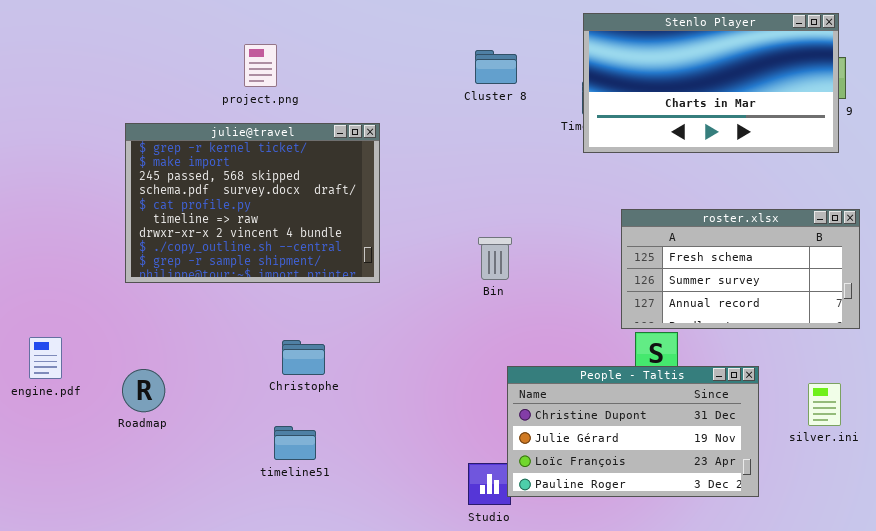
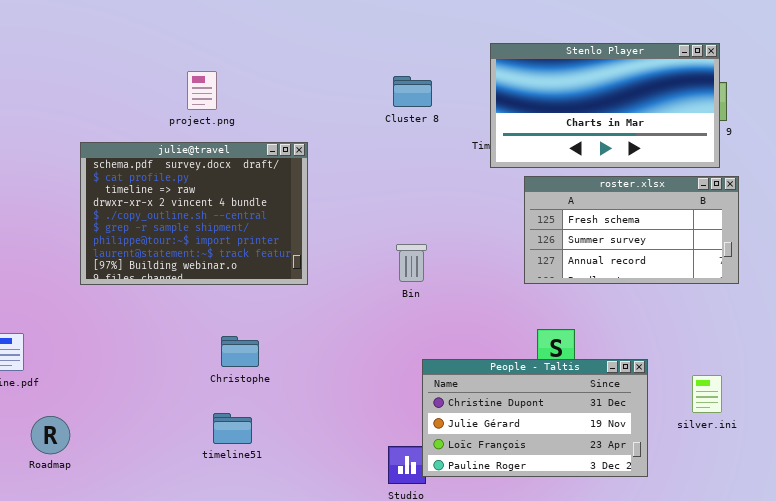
julie@travel: [125,123,380,283] -> [80,142,308,285], scrolled down 3 rows
roster.xlsx: [621,209,860,329] -> [524,176,739,284], moved
Roadmap: [122,369,165,412] -> [31,416,70,454], moved

